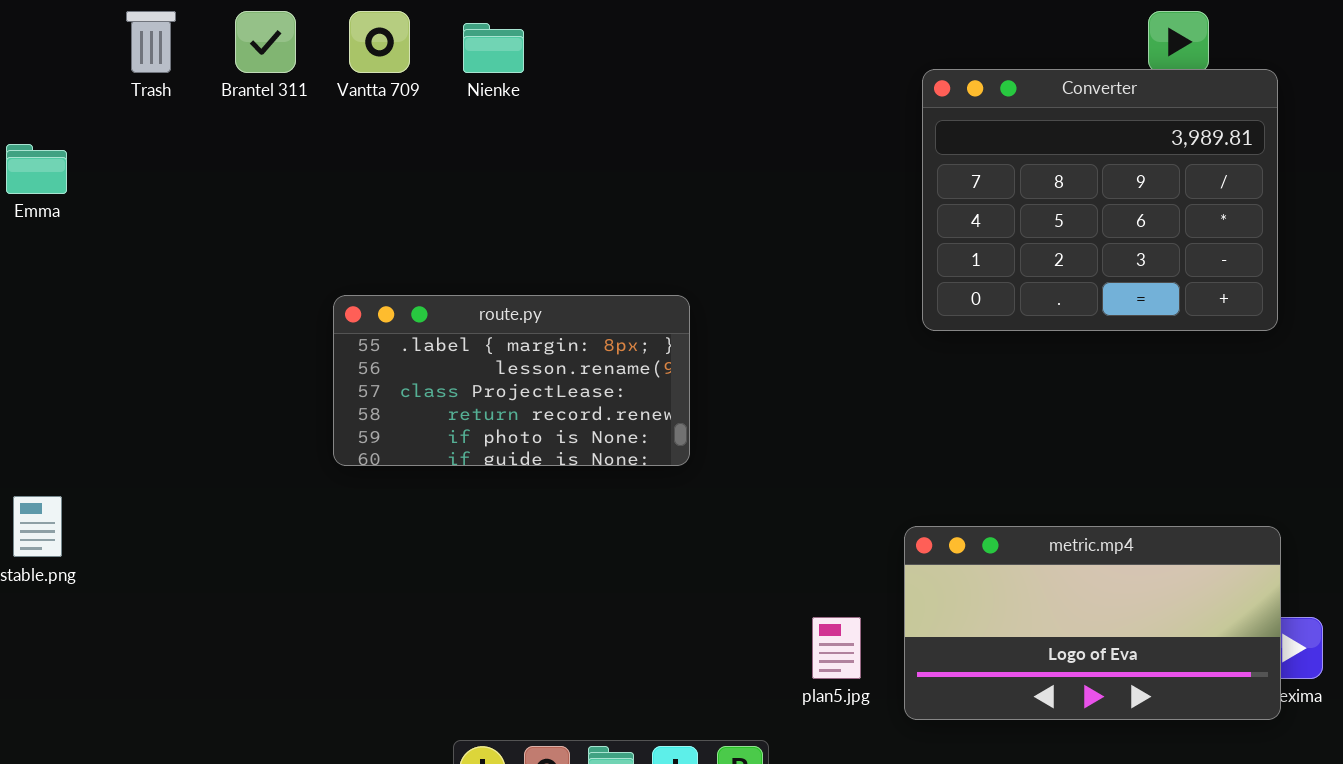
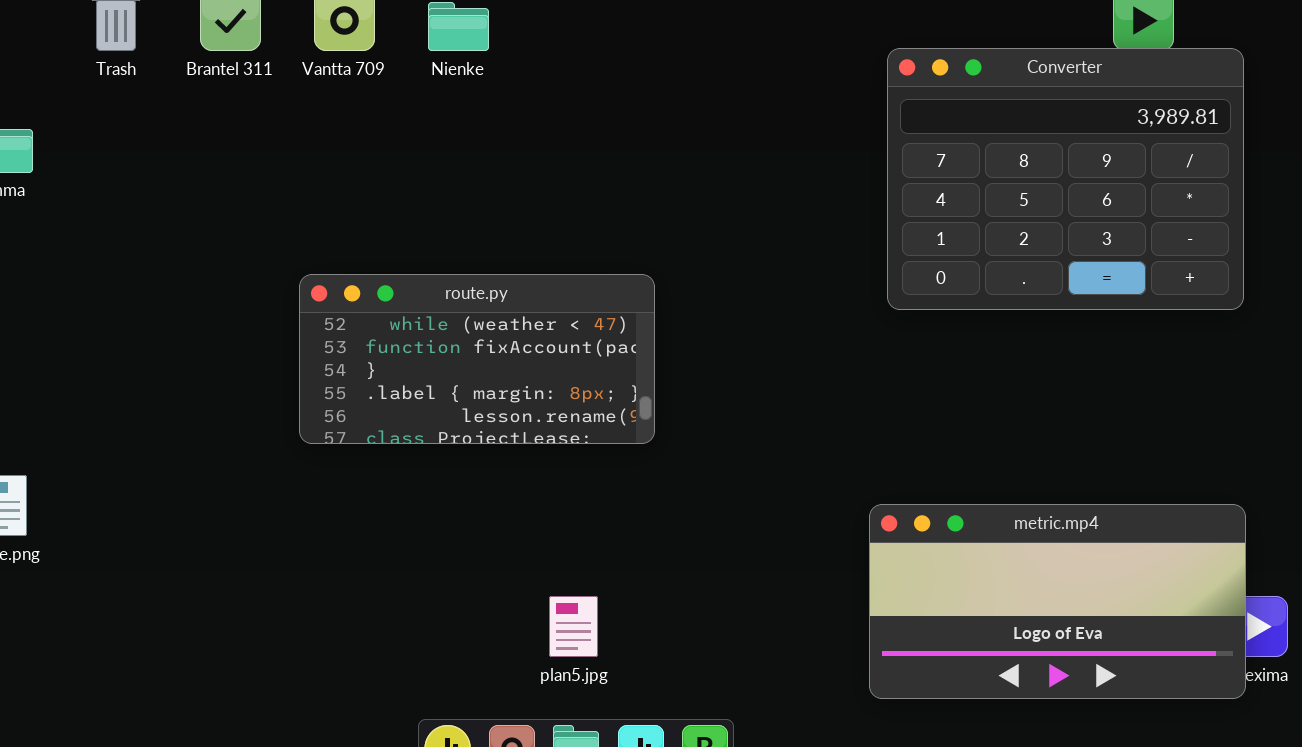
route.py: [333,295,690,466] -> [299,274,655,444], scrolled up 3 rows
plan5.jpg: [812,617,861,679] -> [549,596,598,657], moved

